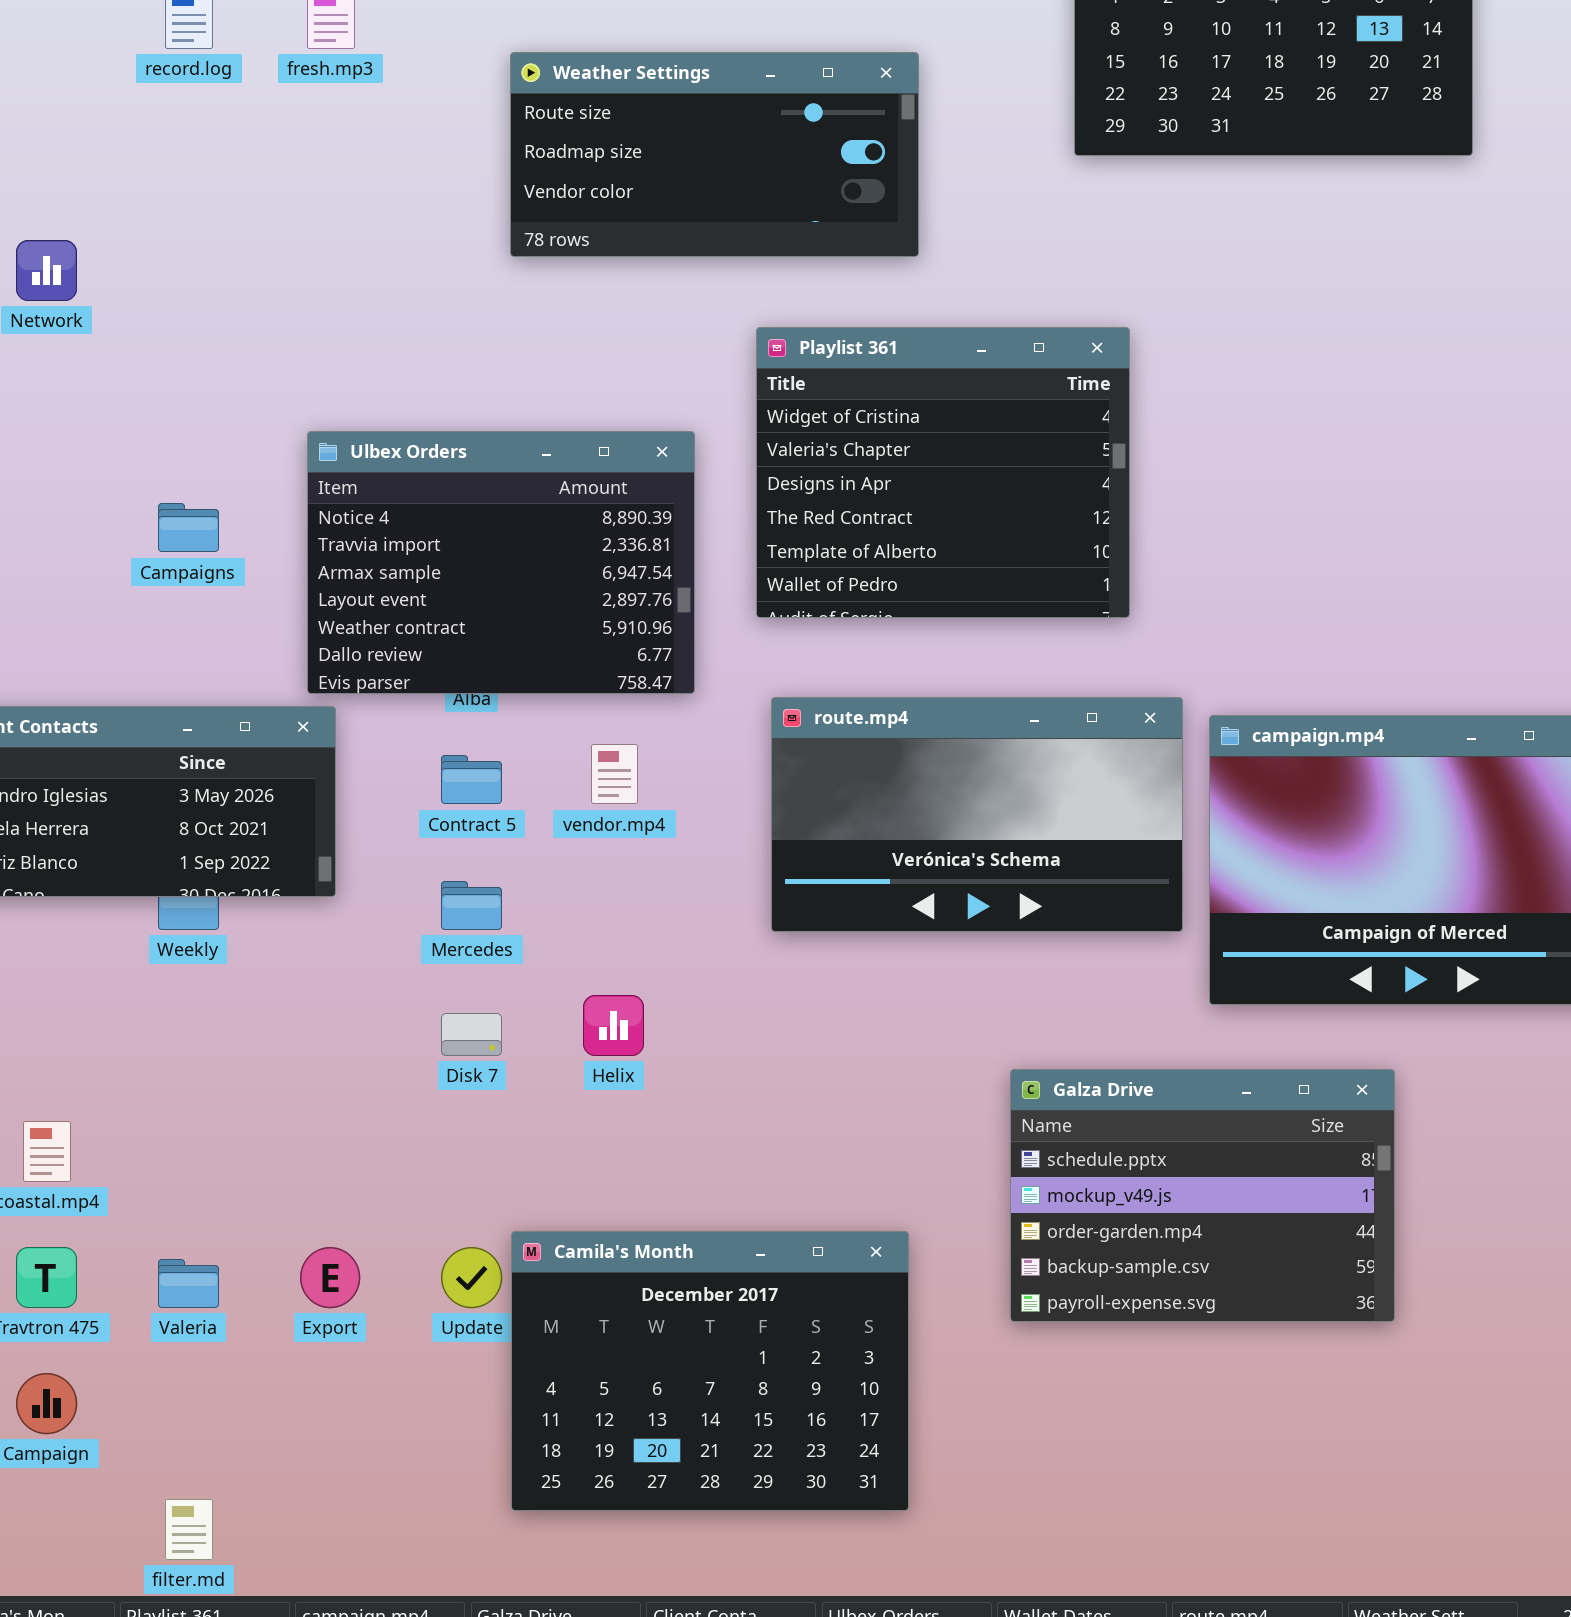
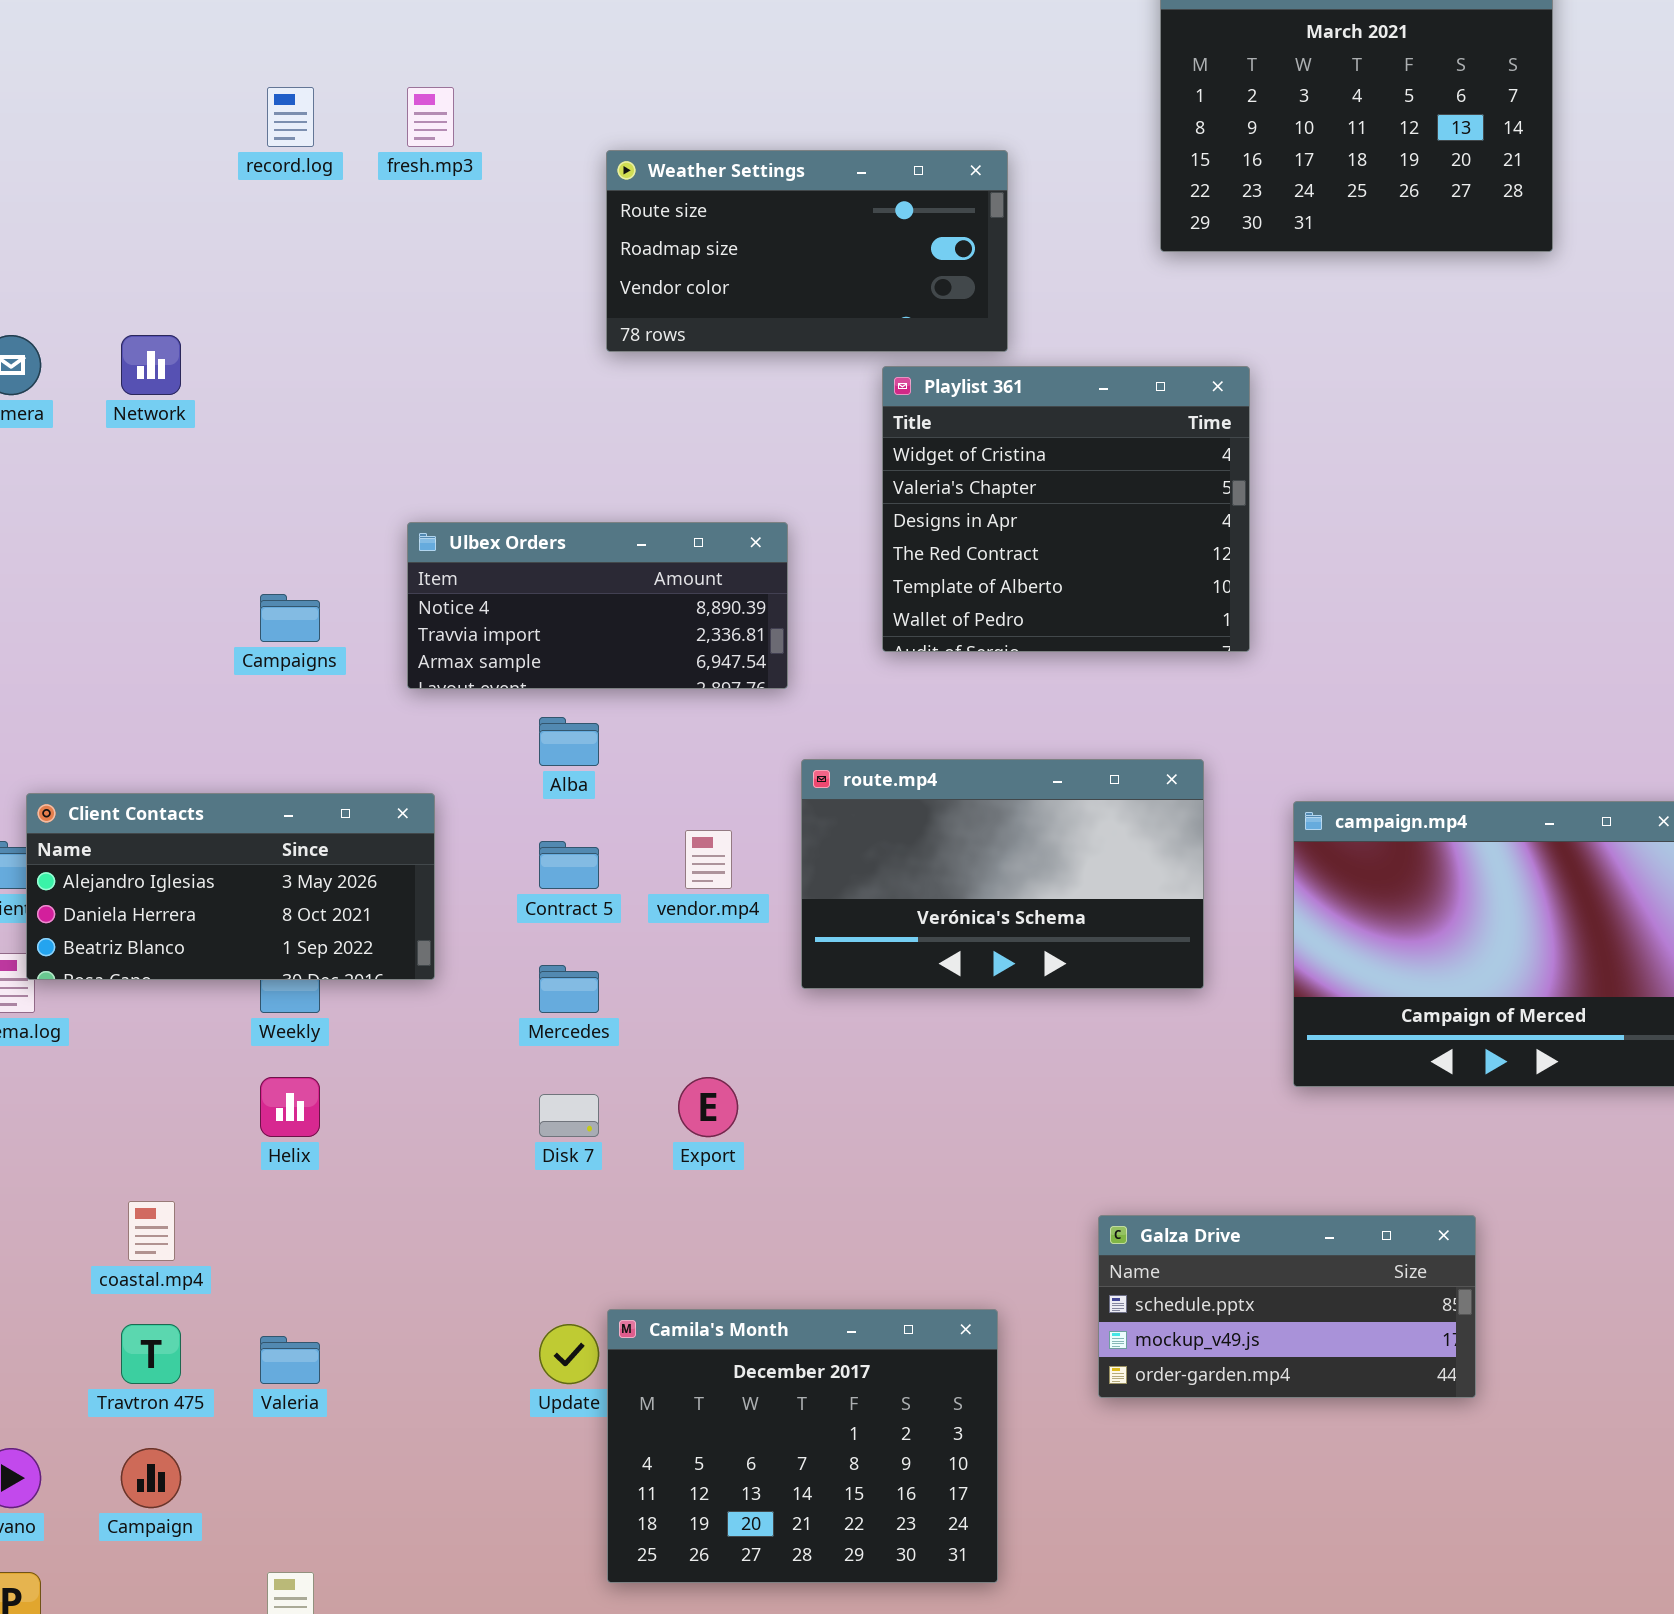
Playlist 361: [756,327,1130,618] -> [882,366,1250,652], moved
Ulbex Orders: [307,431,695,694] -> [407,522,788,689], resized
route.mp4: [771,697,1183,932] -> [801,759,1204,989], moved
Helix: [583,995,644,1056] -> [260,1077,320,1137], moved
Galza Drive: [1010,1069,1395,1322] -> [1098,1215,1476,1398], resized
Export: [300,1247,360,1308] -> [678,1077,738,1137], moved

